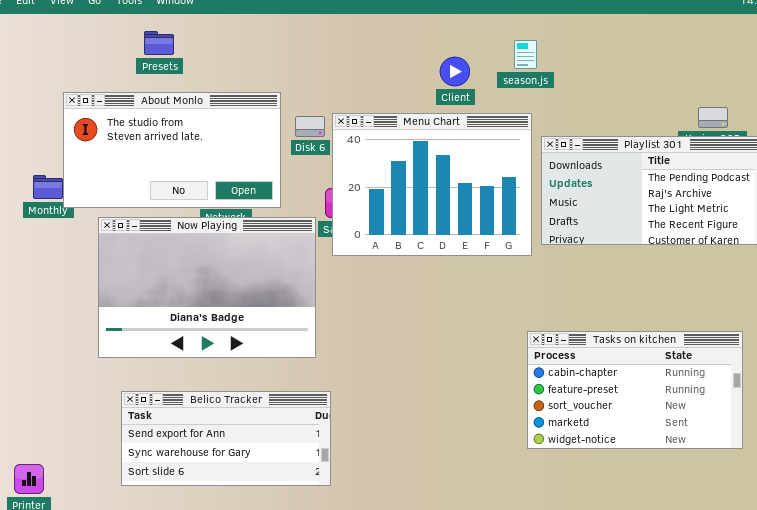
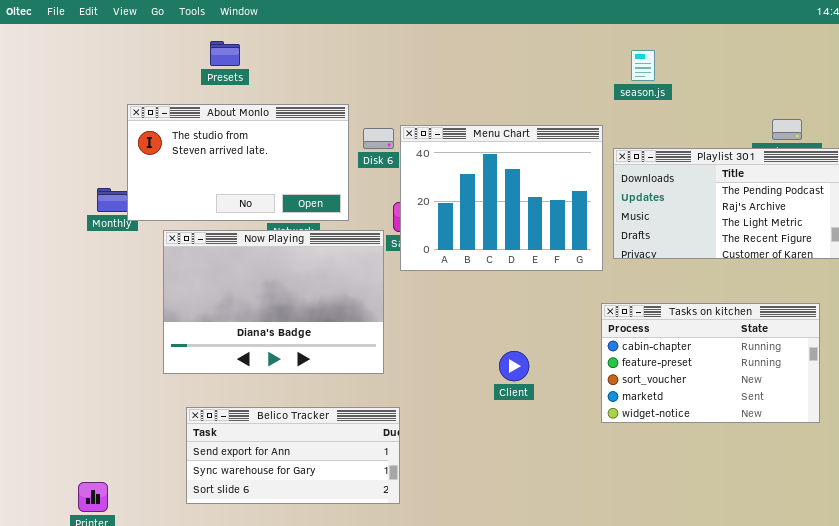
season.js: [514,40,537,69] -> [631,50,655,81], moved
Client: [440,57,470,86] -> [499,351,529,381], moved
Tasks on kitchen: [527,331,743,449] -> [601,303,820,423], moved

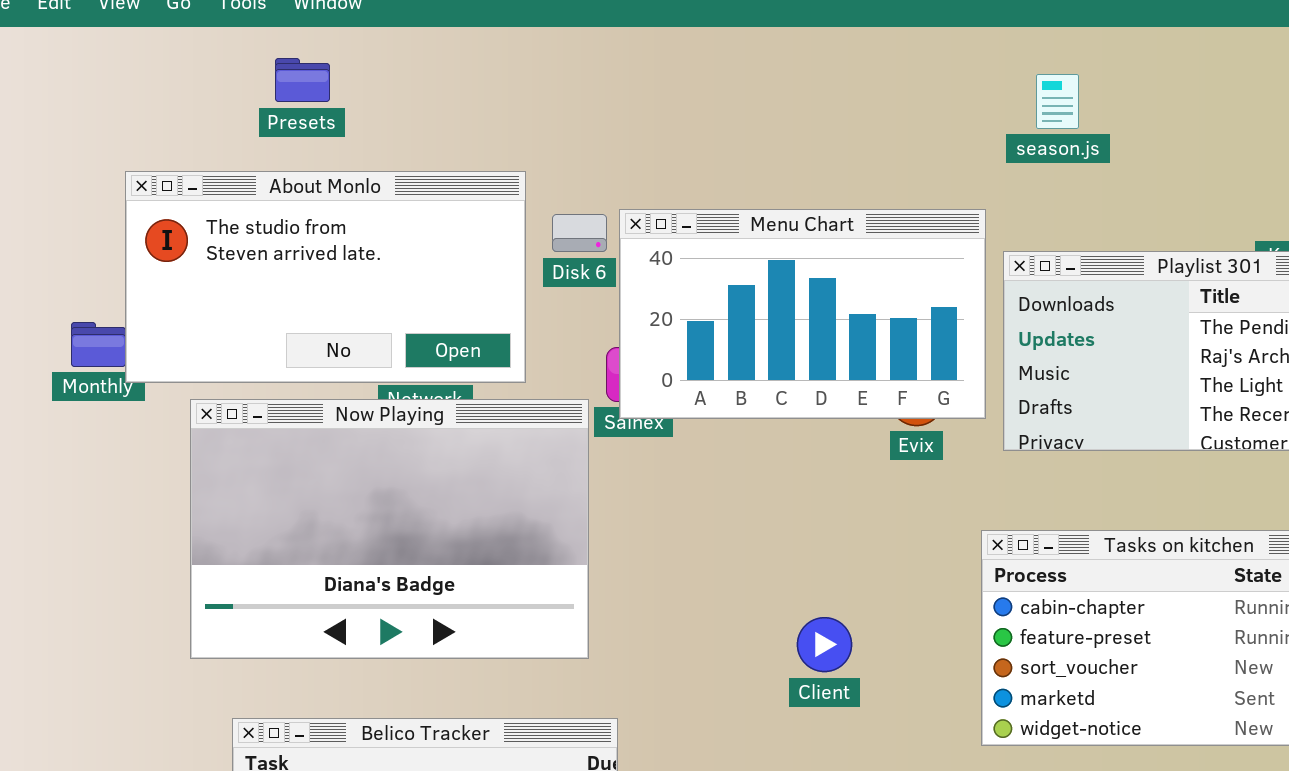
Menu Chart: [400,125,603,271] -> [619,209,986,419], resized

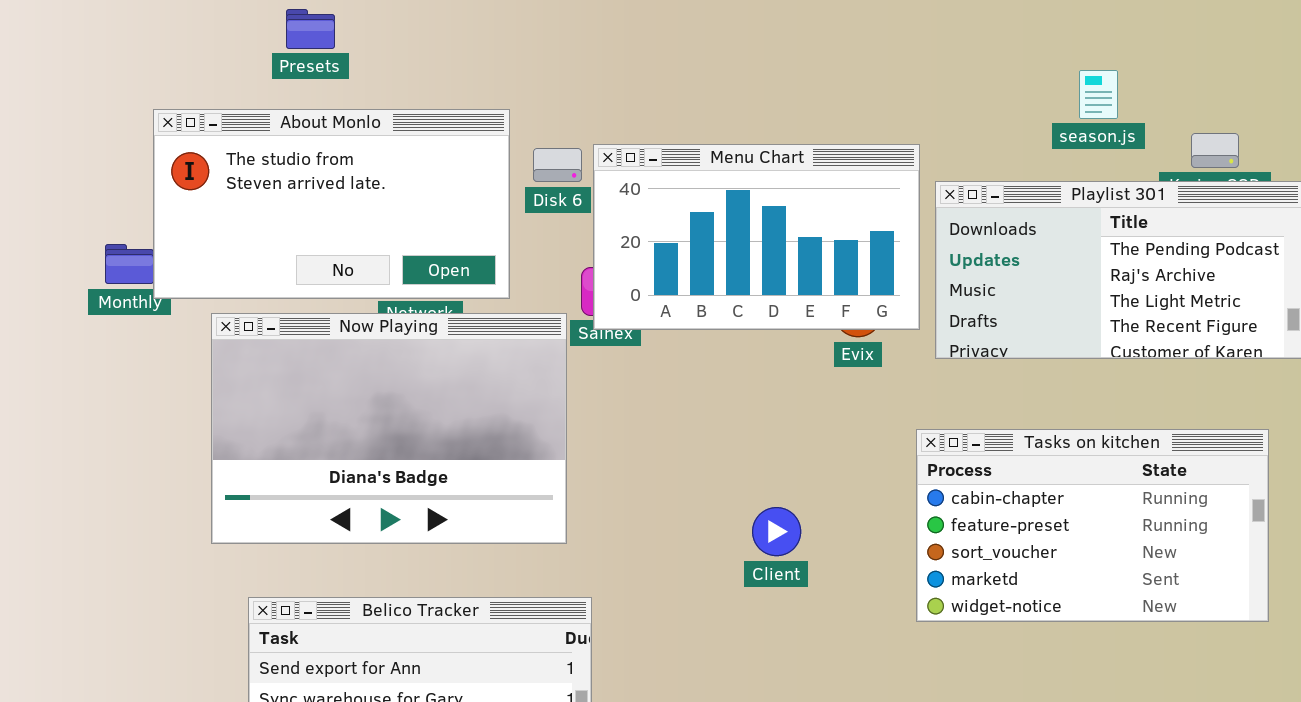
season.js: [1036,74,1079,129] -> [1079,70,1118,119], moved

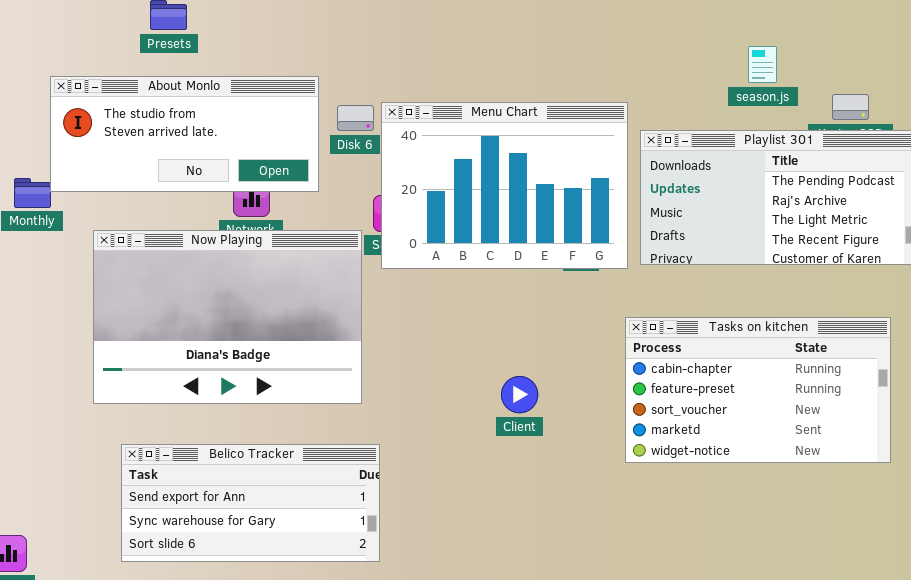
About Monlo: [153,109,510,299] -> [50,76,319,192], resized
Menu Chart: [593,144,920,330] -> [381,102,628,269], resized

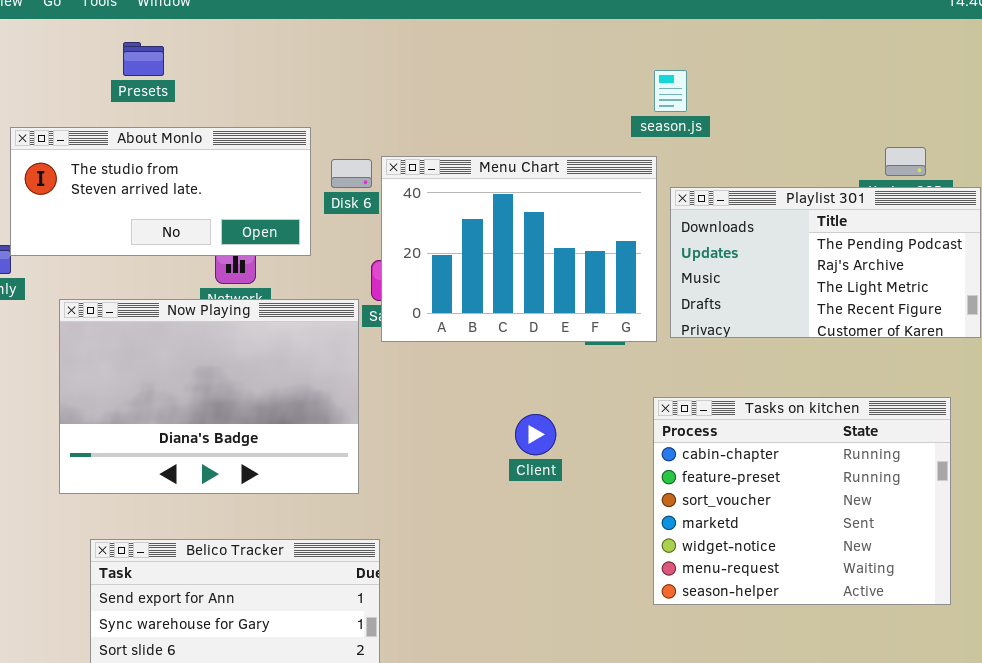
season.js: [748,46,777,83] -> [654,70,687,112], moved
Tasks on kitchen: [625,317,891,463] -> [653,397,951,605], resized
Client: [501,376,538,413] -> [515,414,556,455], moved

